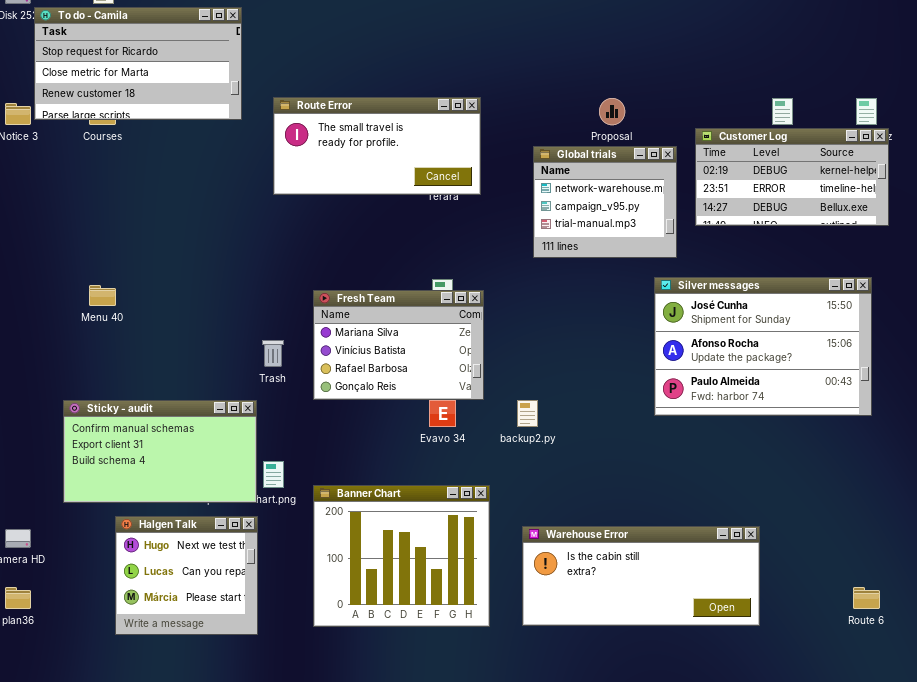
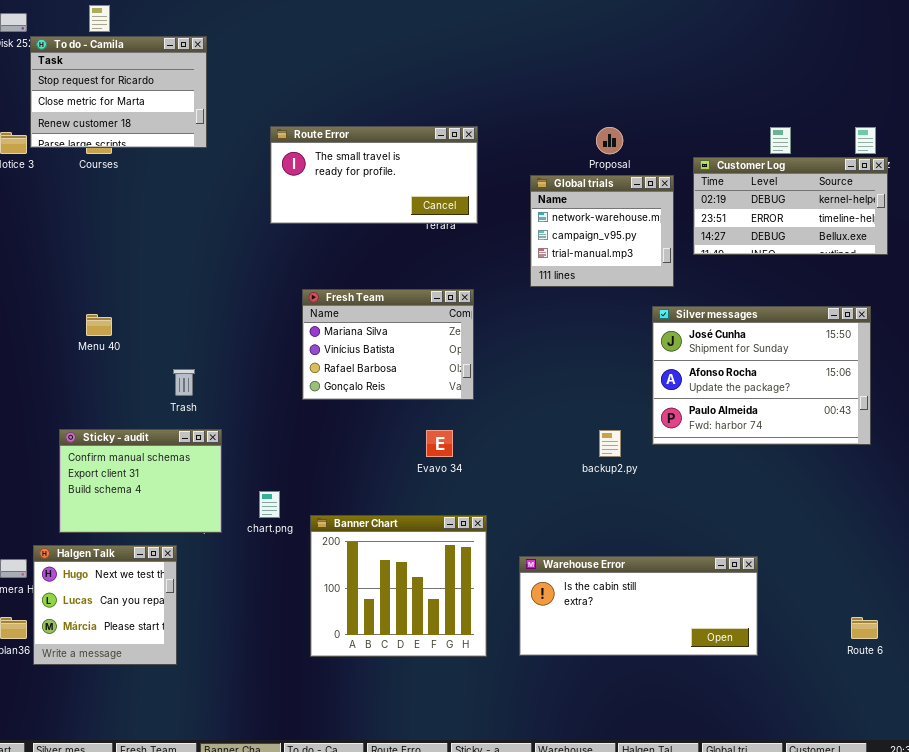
To do - Camila: [34,7,242,120] -> [30,36,207,148], resized
Fresh Team: [313,290,484,400] -> [302,289,474,400], moved
Trash: [262,340,284,367] -> [173,369,195,396], moved
Sticky - audit: [63,400,257,503] -> [59,429,222,533], resized
backup2.py: [517,400,538,427] -> [599,430,621,457], moved
Halgen Talk: [115,516,258,635] -> [33,545,177,665], moved

